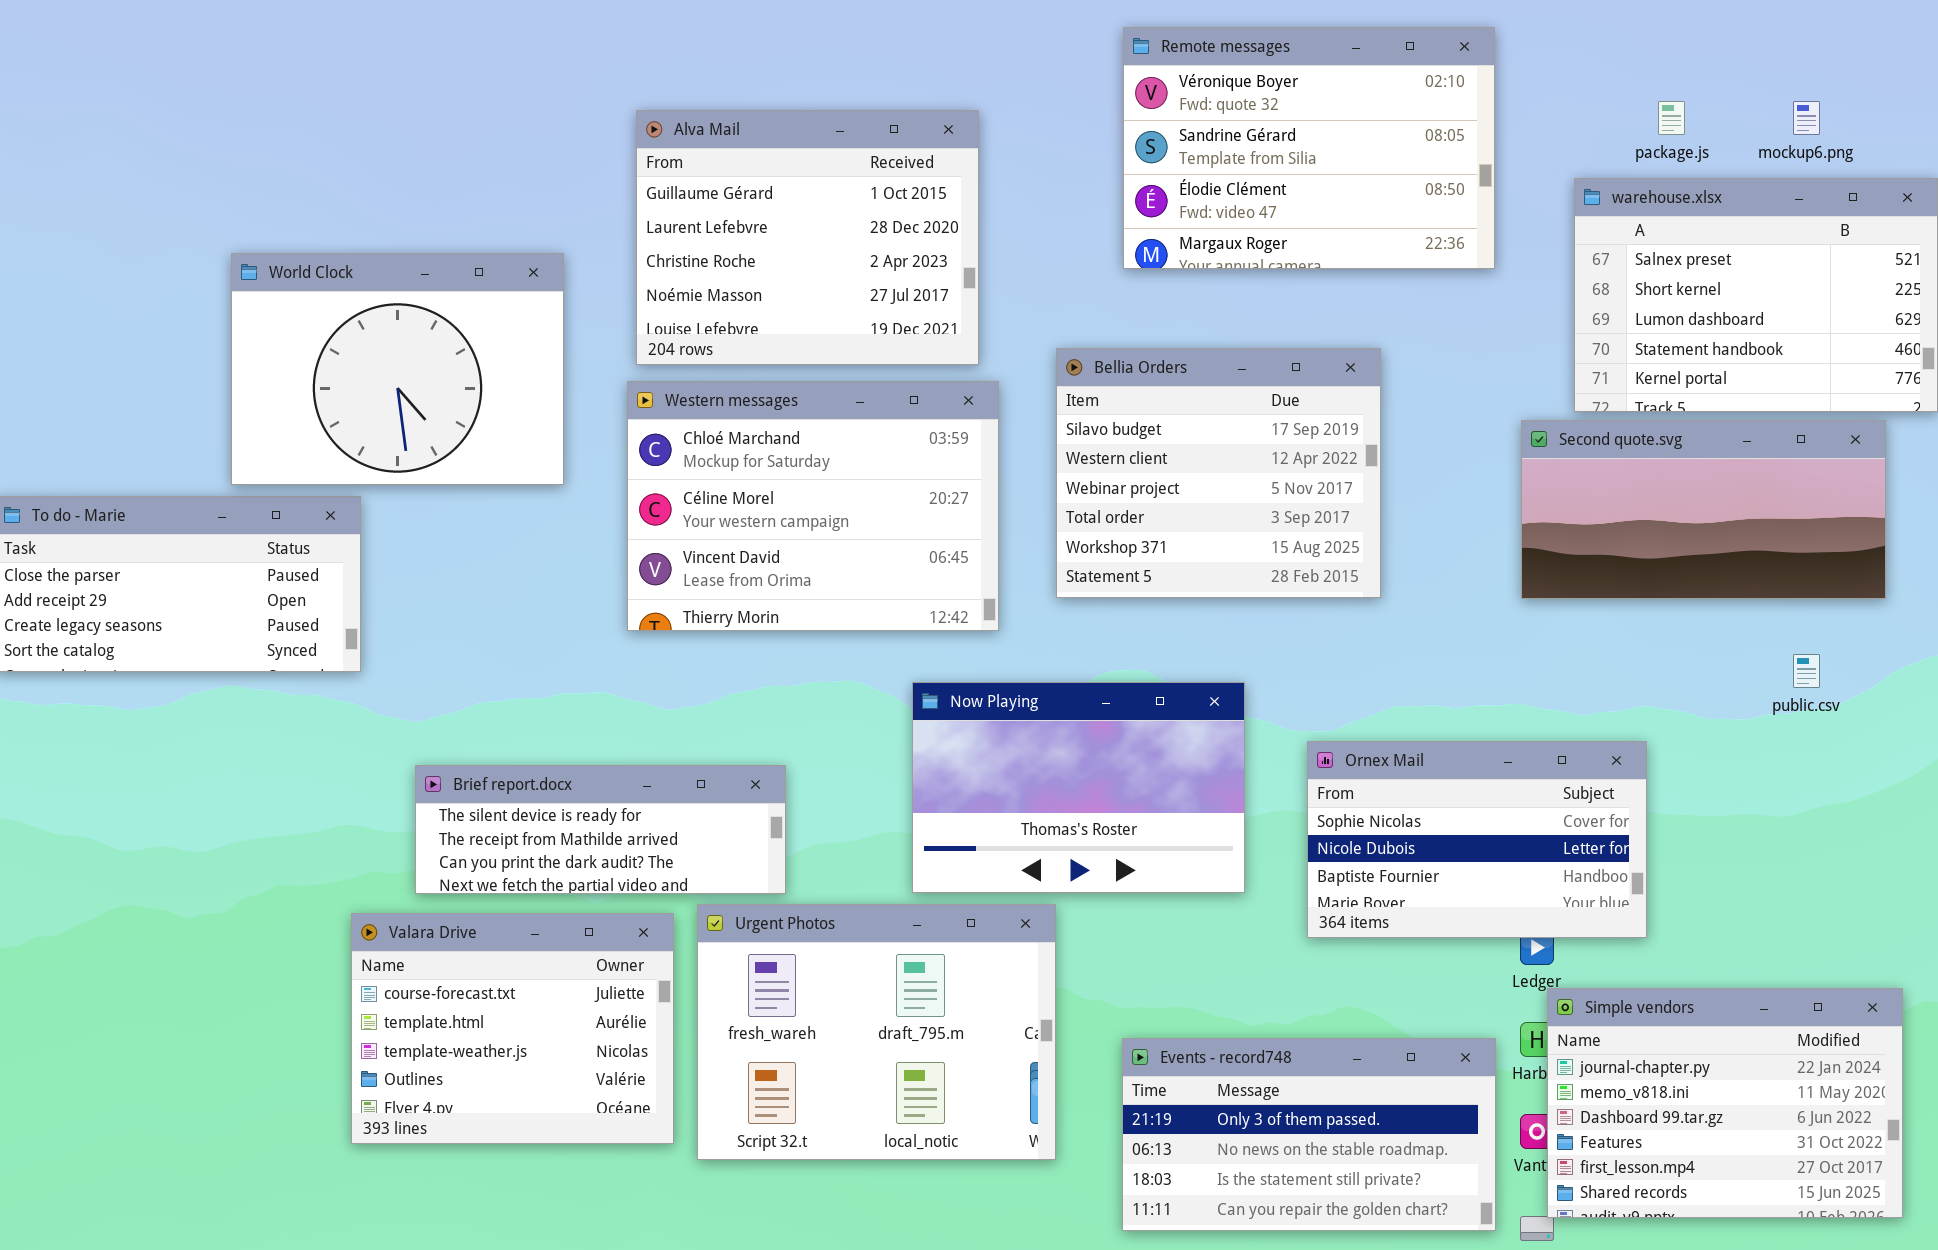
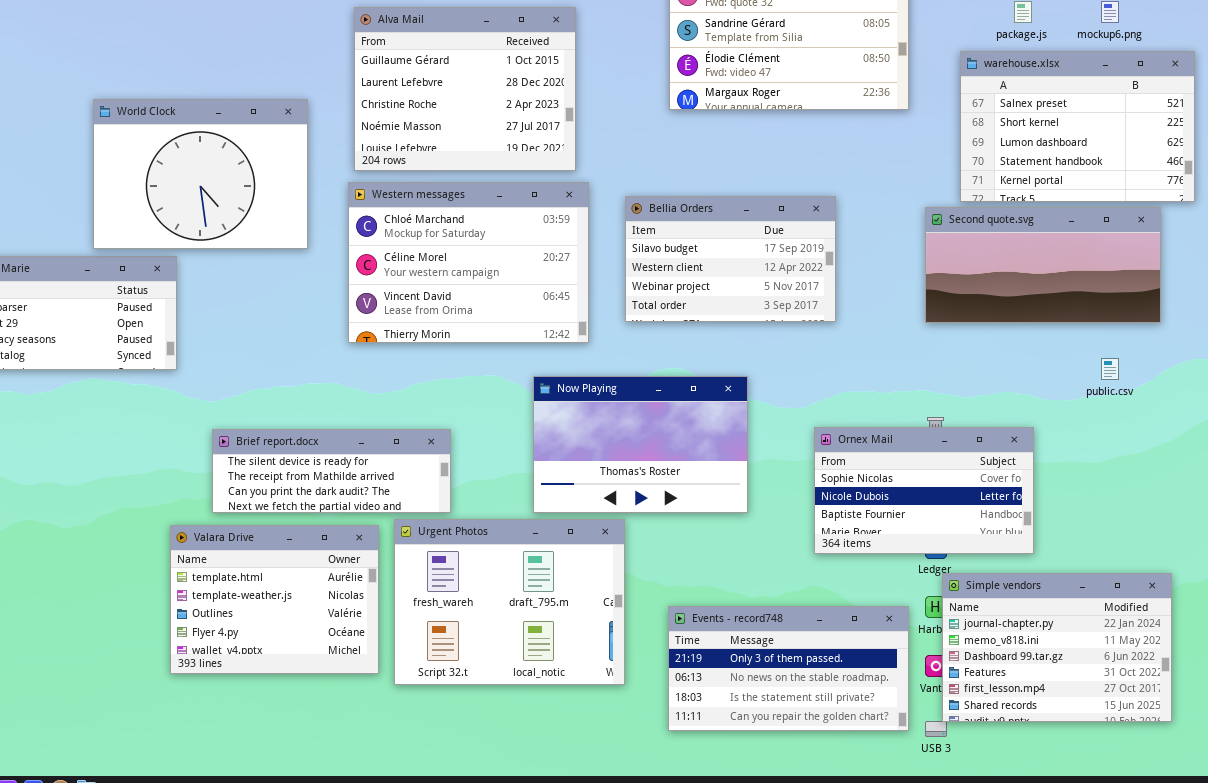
Bellia Orders: [1056,348,1381,598] -> [625,196,836,322], resized
Ornex Mail: [1307,741,1647,938] -> [814,427,1034,554], moved
Valara Drive: [351,913,674,1144] -> [170,525,379,674], scrolled down 1 row

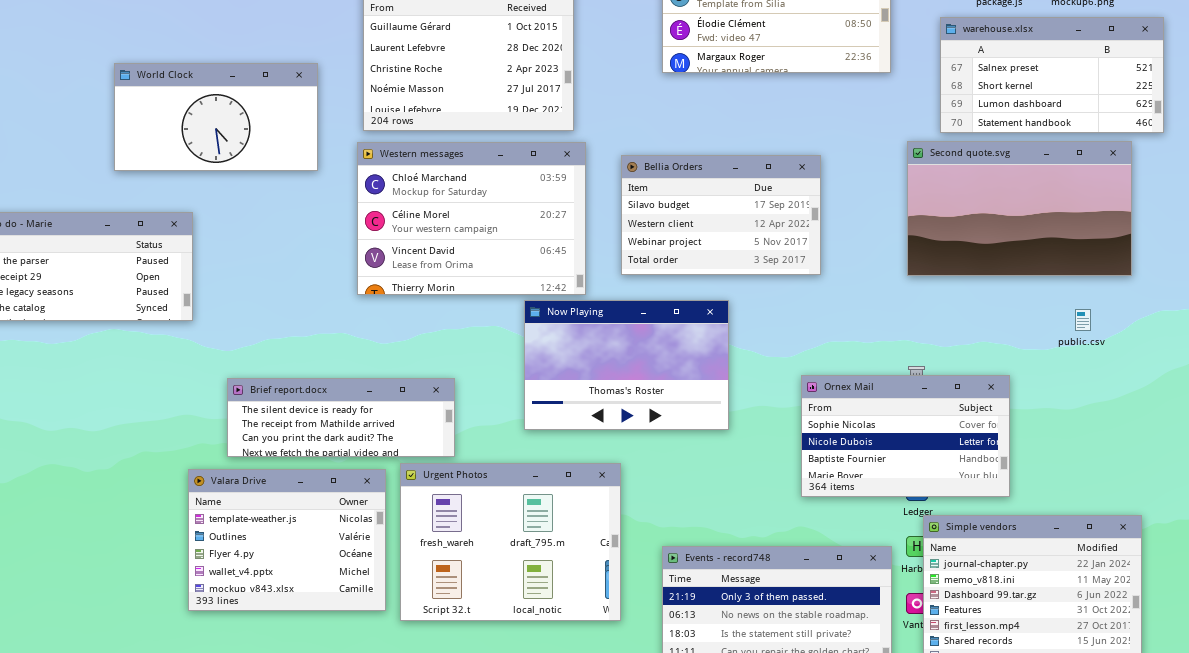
warehouse.xlsx: [960,51,1195,202] -> [940,17,1164,133], resized
World Clock: [93,99,308,249] -> [114,63,318,171], resized
Second quote.svg: [925,207,1161,323] -> [907,141,1132,276], resized
Now Playing: [533,376,748,513] -> [524,300,729,430], moved
Valara Drive: [170,525,379,674] -> [188,469,386,611], scrolled down 1 row

